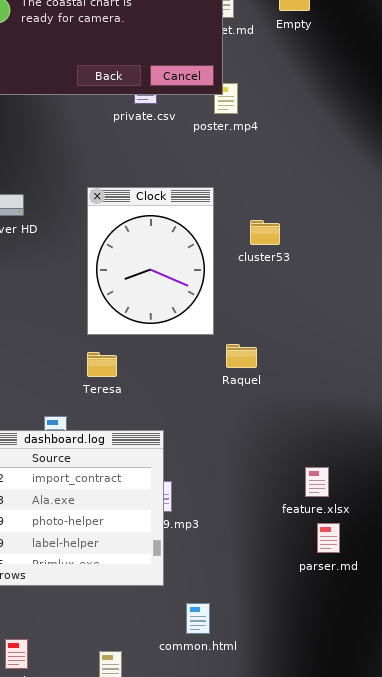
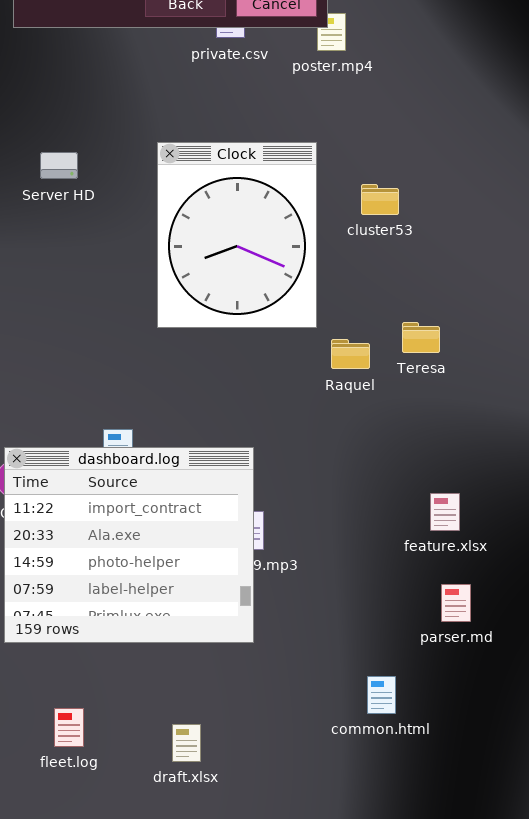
Teresa: [87,352,117,377] -> [402,322,440,353], moved
parser.md: [317,523,340,553] -> [441,584,471,622], moved
common.html: [186,603,210,634] -> [367,676,396,714], moved

